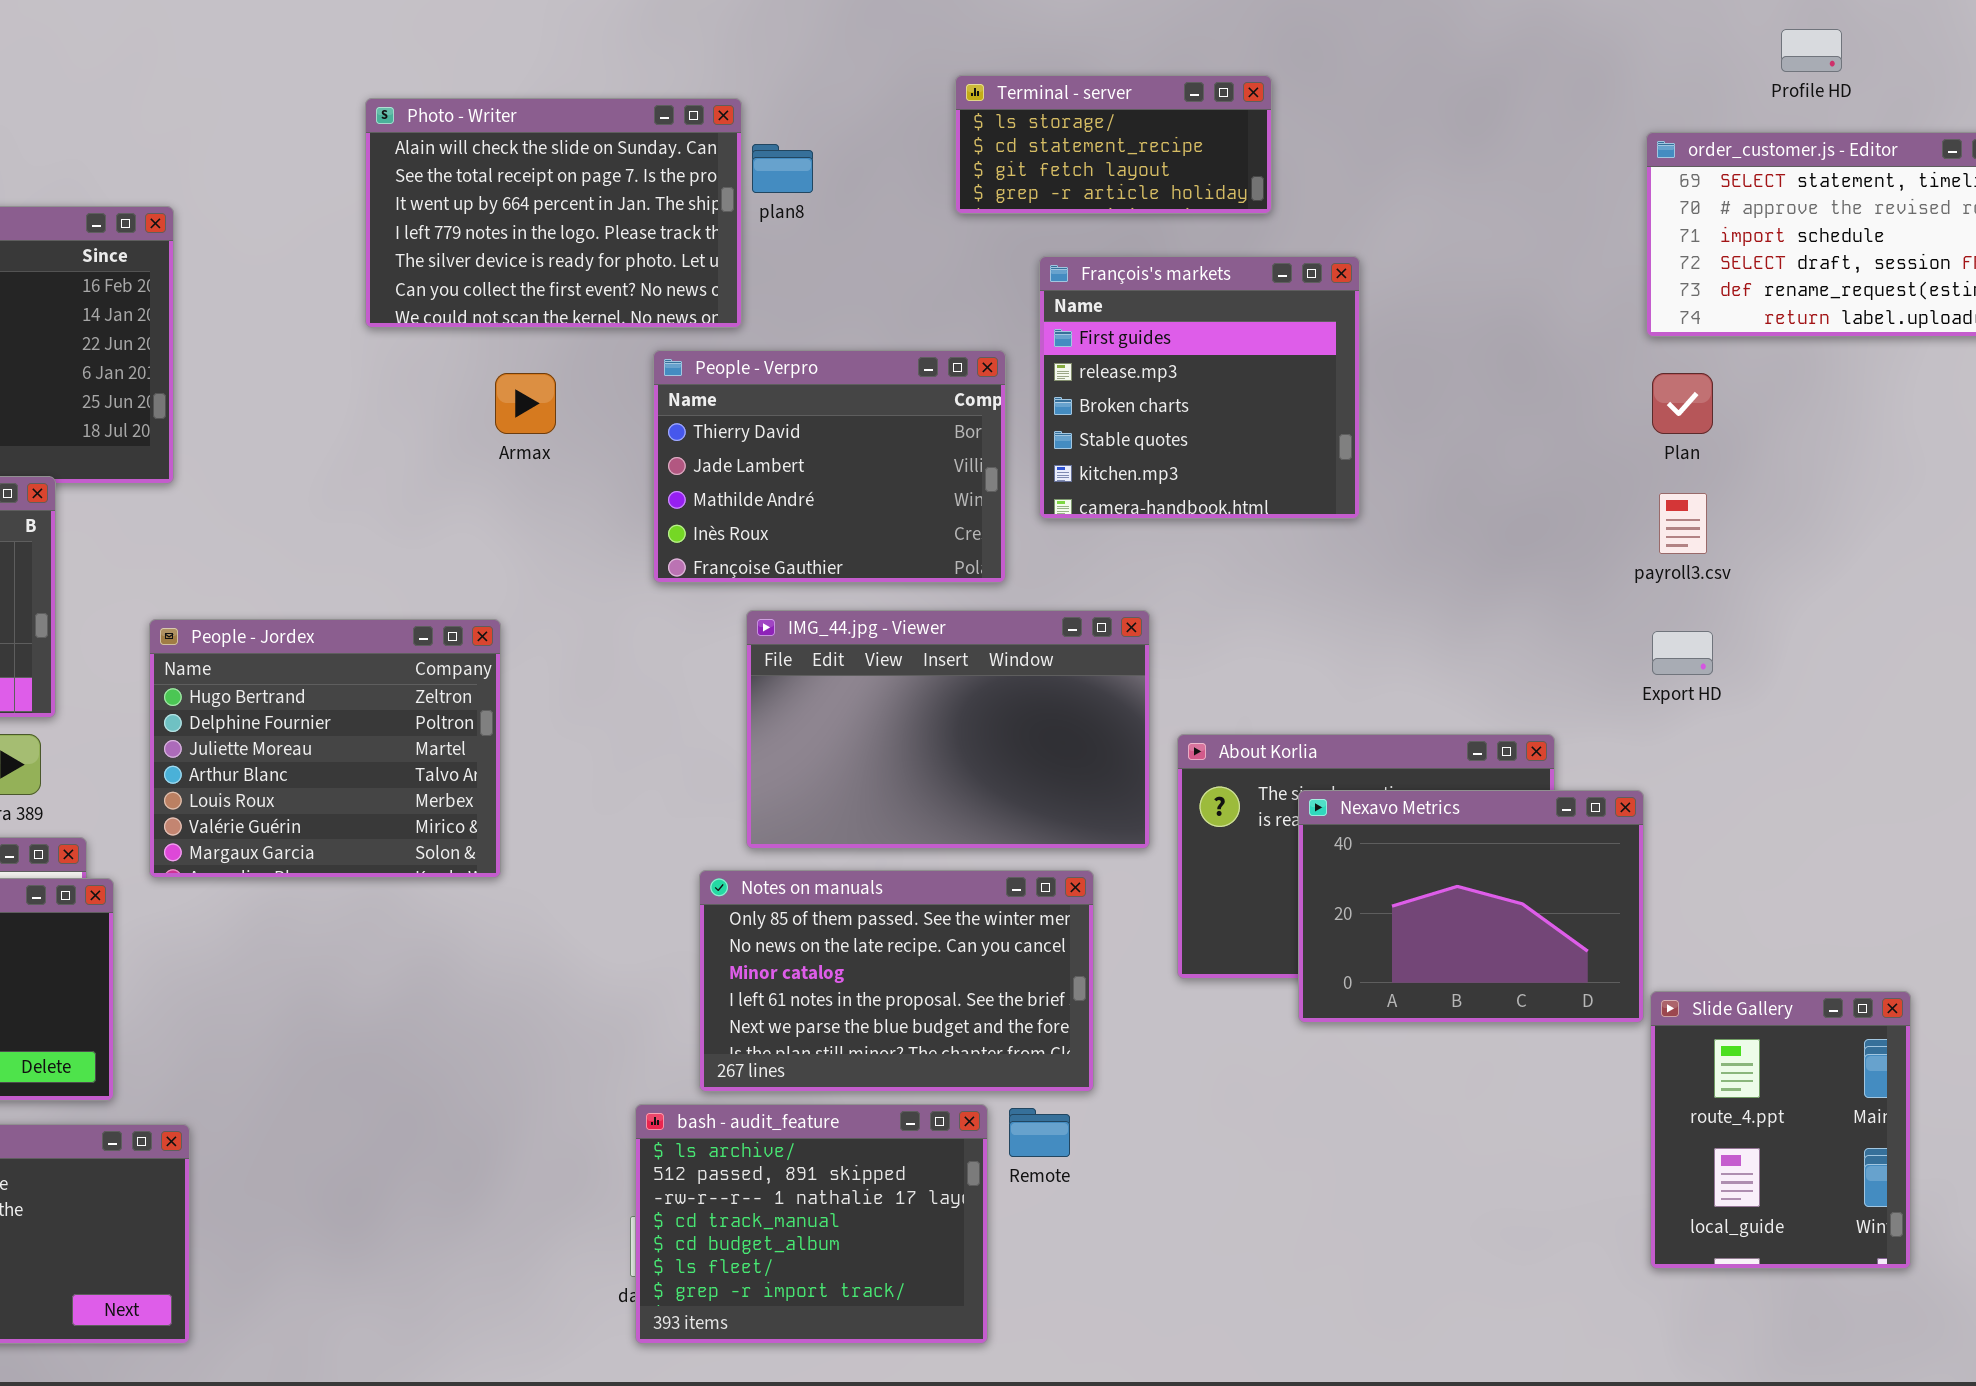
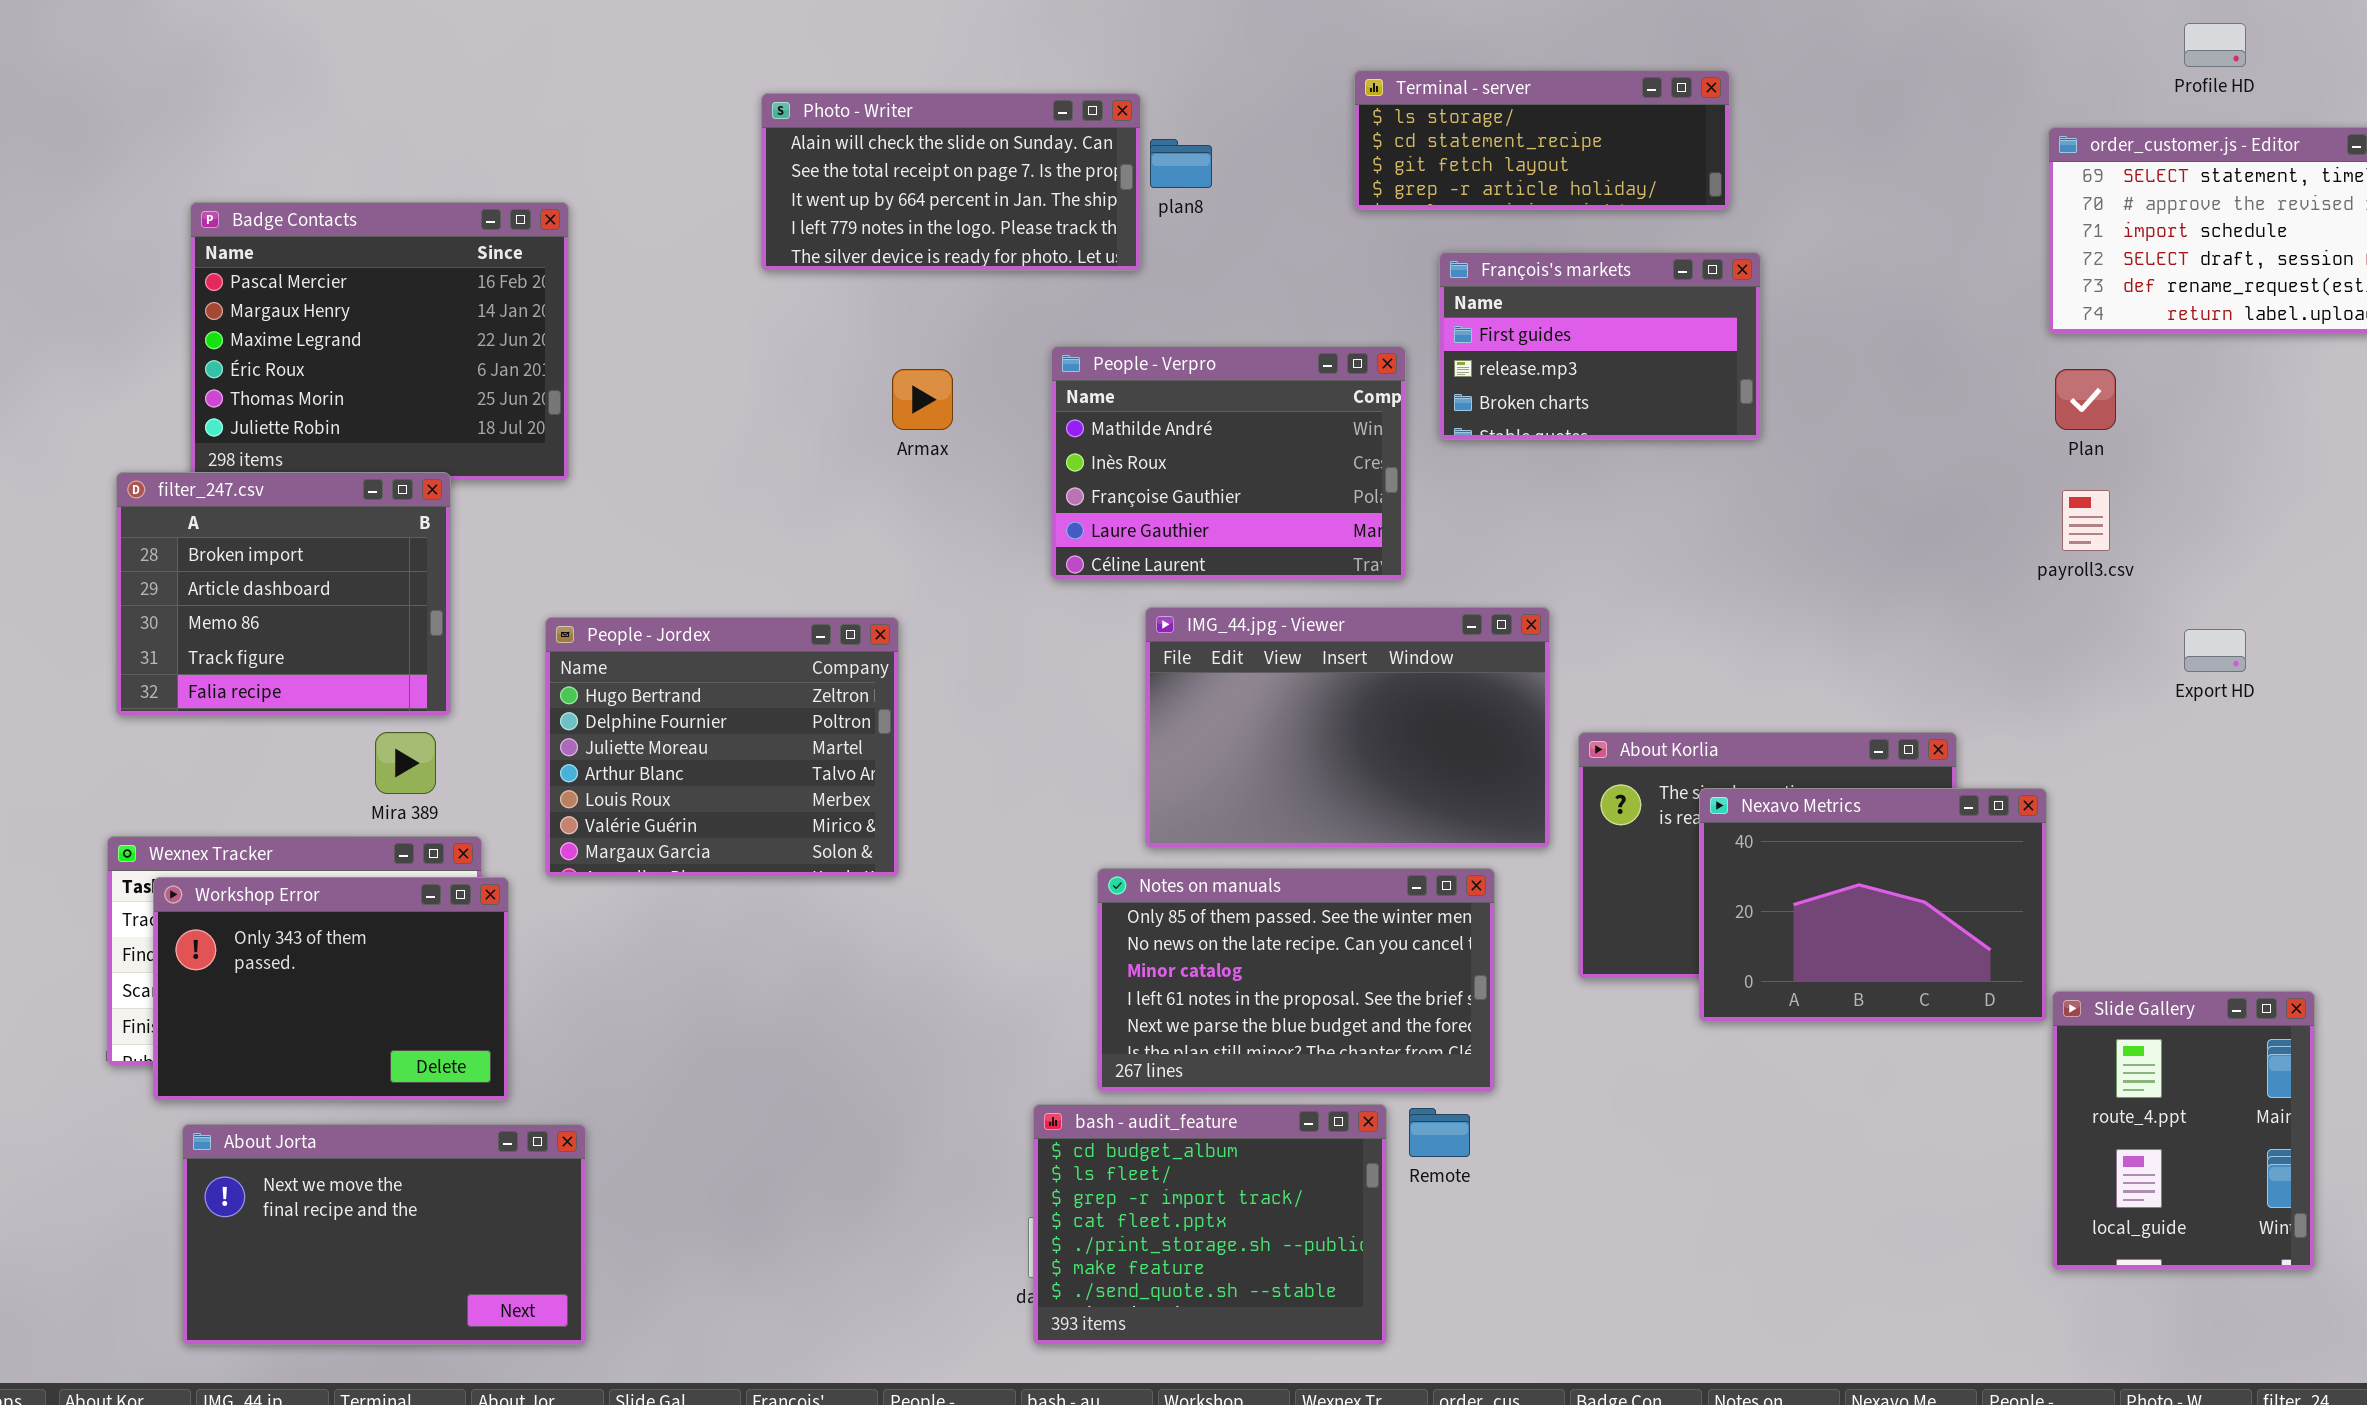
Terminal - server: [955,75,1272,214] -> [1354,70,1730,210], resized
Photo - Writer: [365,98,742,328] -> [761,93,1141,271], resized
François's markets: [1039,256,1360,519] -> [1439,252,1761,440], resized
People - Verpro: [653,350,1006,583] -> [1051,346,1406,580], scrolled down 2 rows
Export HD: [1652,631,1713,675] -> [2184,629,2246,672], moved
bash - audit_feature: [635,1104,988,1344] -> [1033,1104,1387,1345], scrolled down 4 rows

